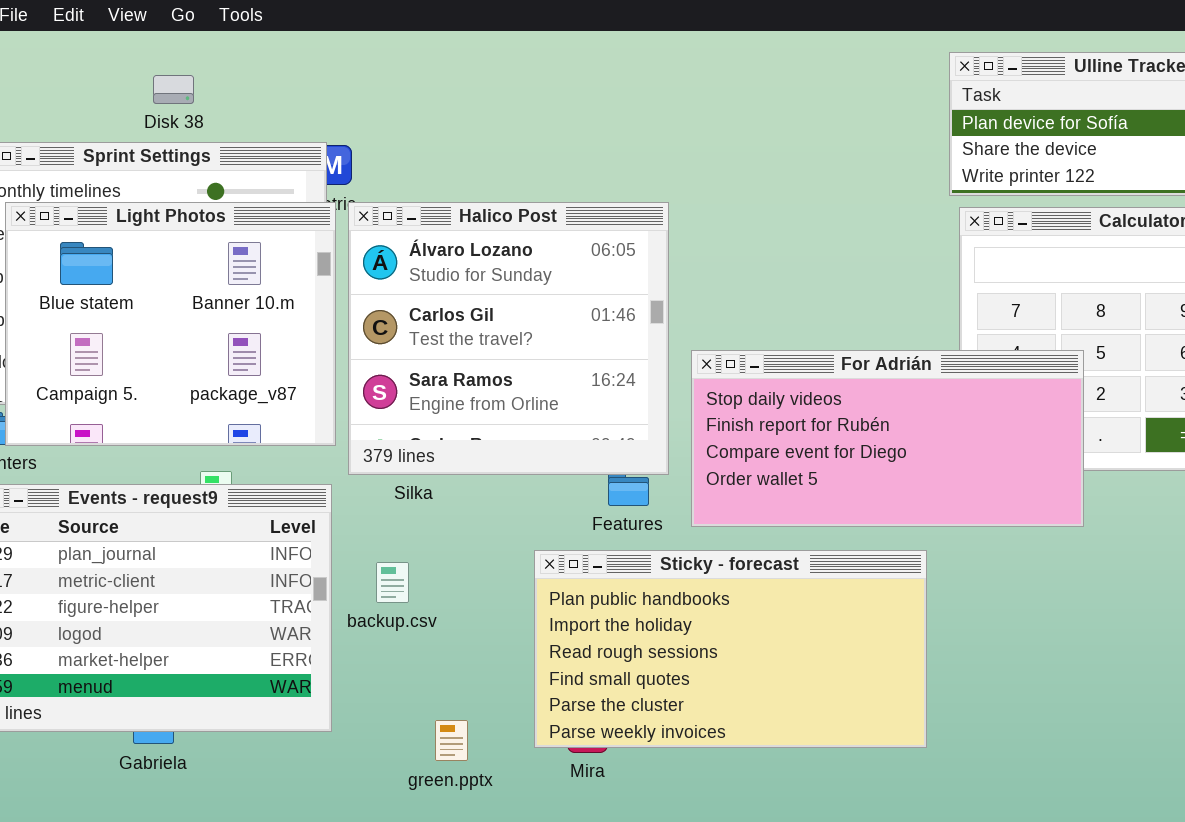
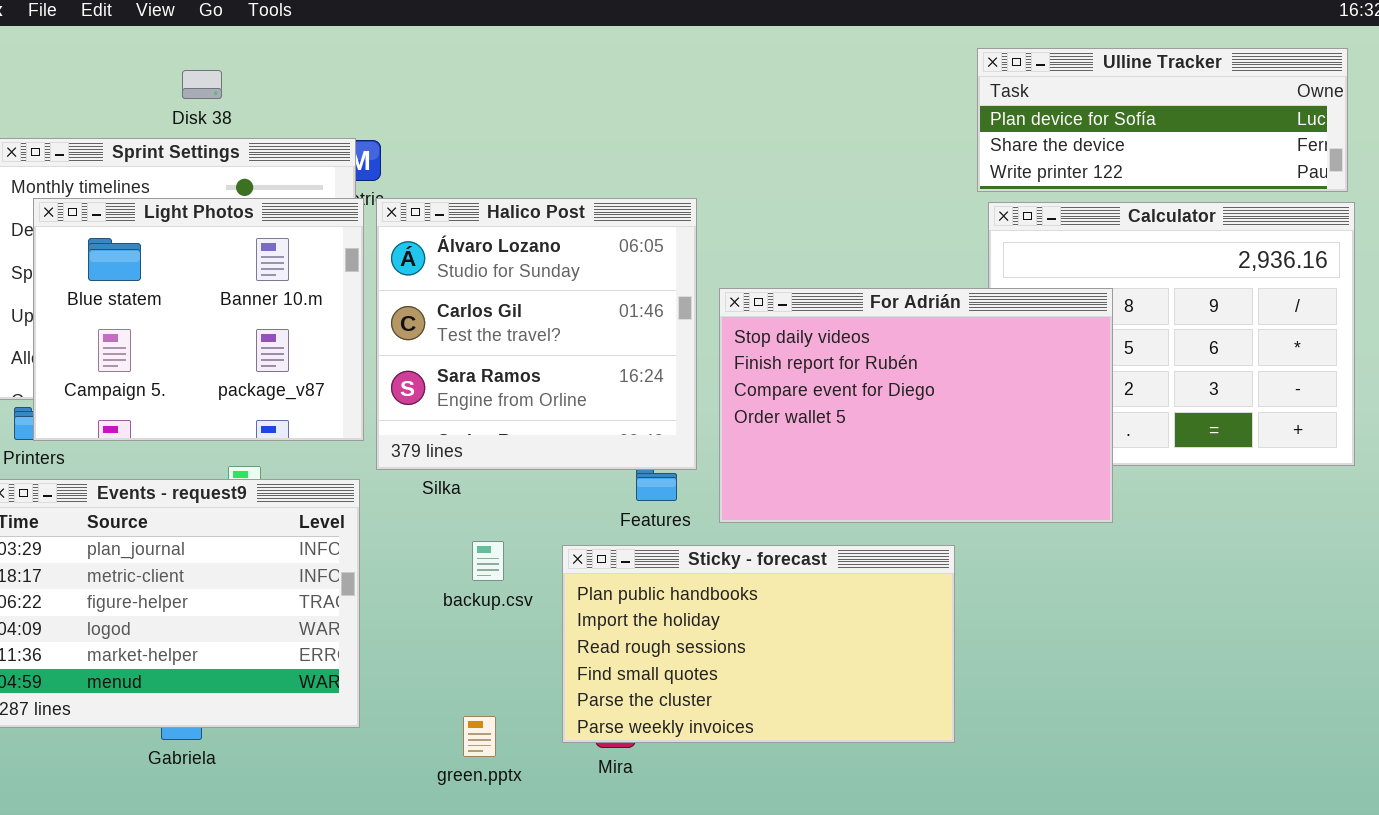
For Adrián: [691,350,1084,527] -> [719,288,1113,523], resized
backup.csv: [376,562,409,603] -> [472,541,504,581], moved

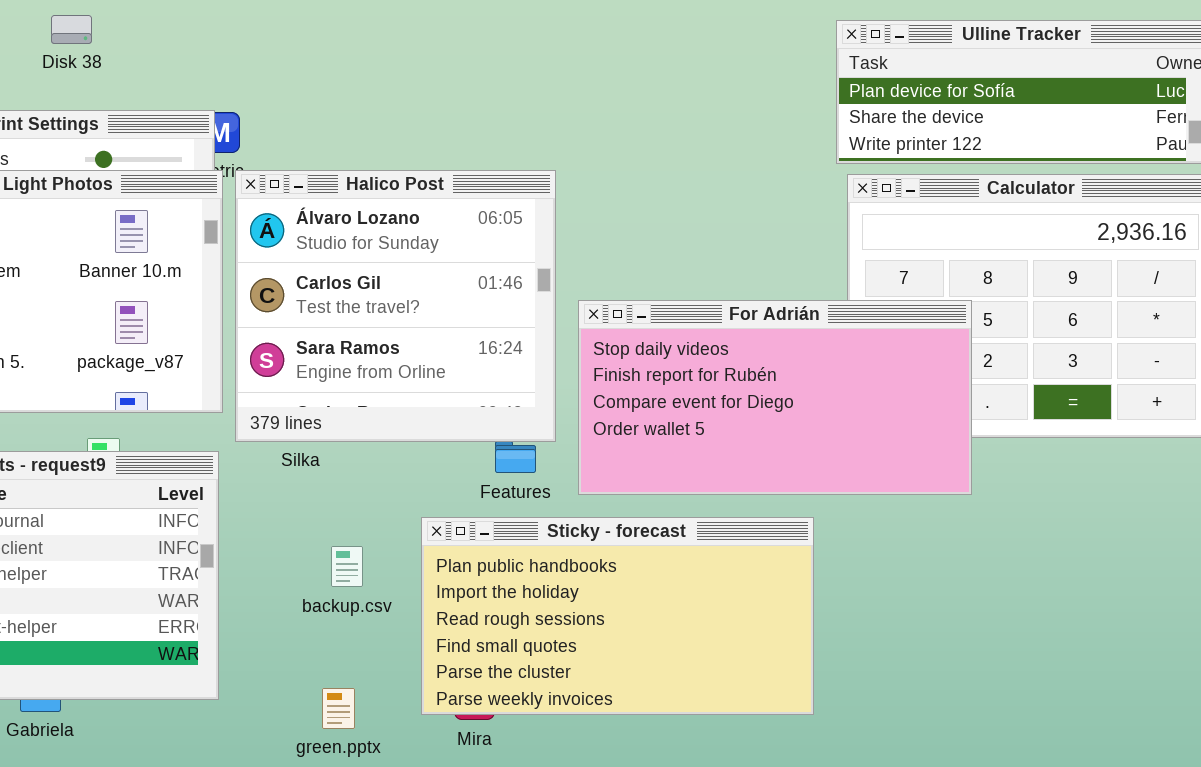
Disk 38: [182,70,222,99] -> [51,15,92,44], moved
For Adrián: [719,288,1113,523] -> [578,300,972,495], resized
backup.csv: [472,541,504,581] -> [331,546,363,587], moved

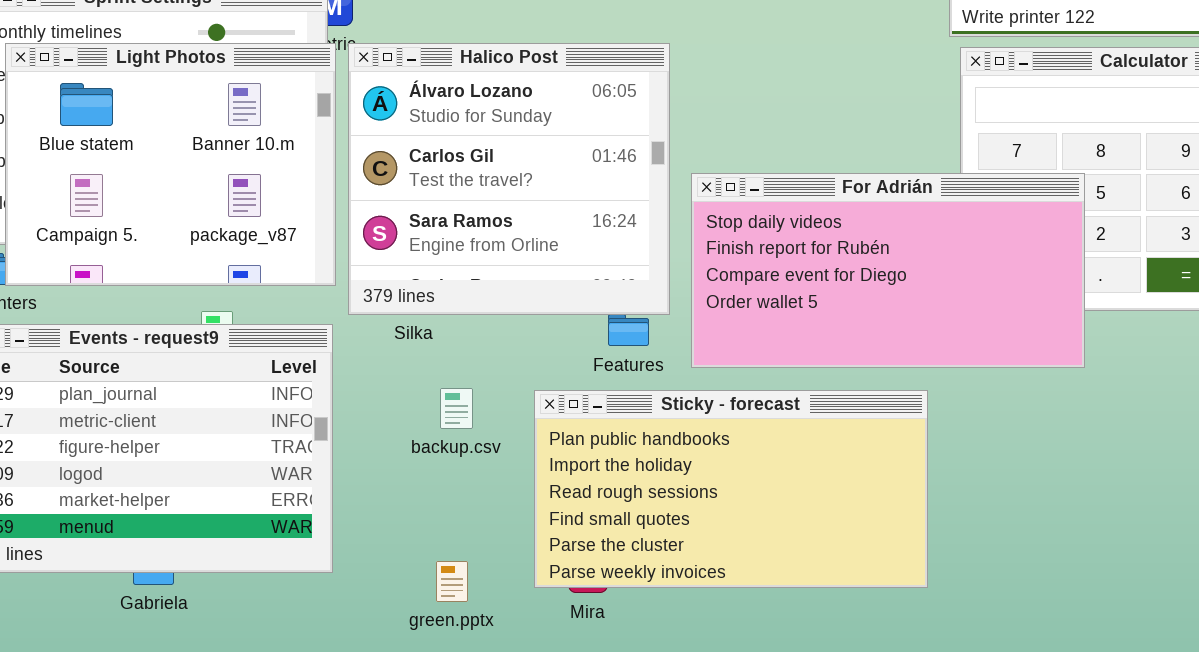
backup.csv: [331,546,363,587] -> [440,388,473,429], moved

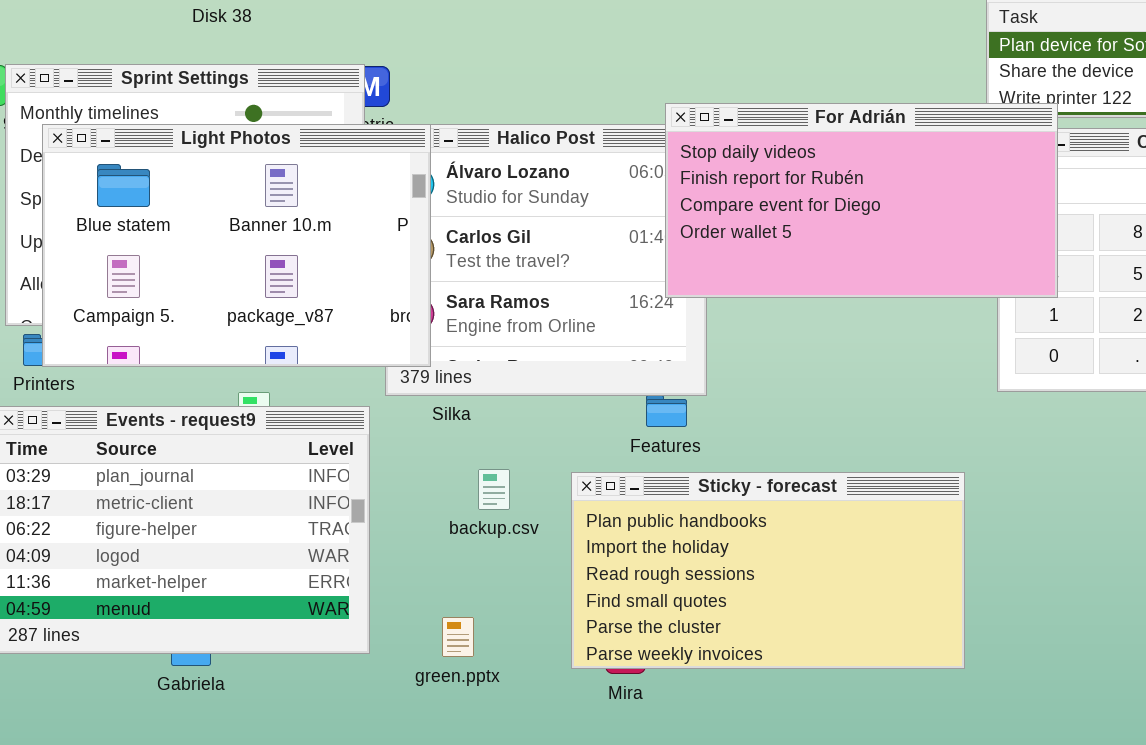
Light Photos: [5,43,336,286] -> [42,124,431,367], resized
For Adrián: [691,173,1085,368] -> [665,103,1058,298], moved
green.pptx: [436,561,468,602] -> [442,617,474,657], moved

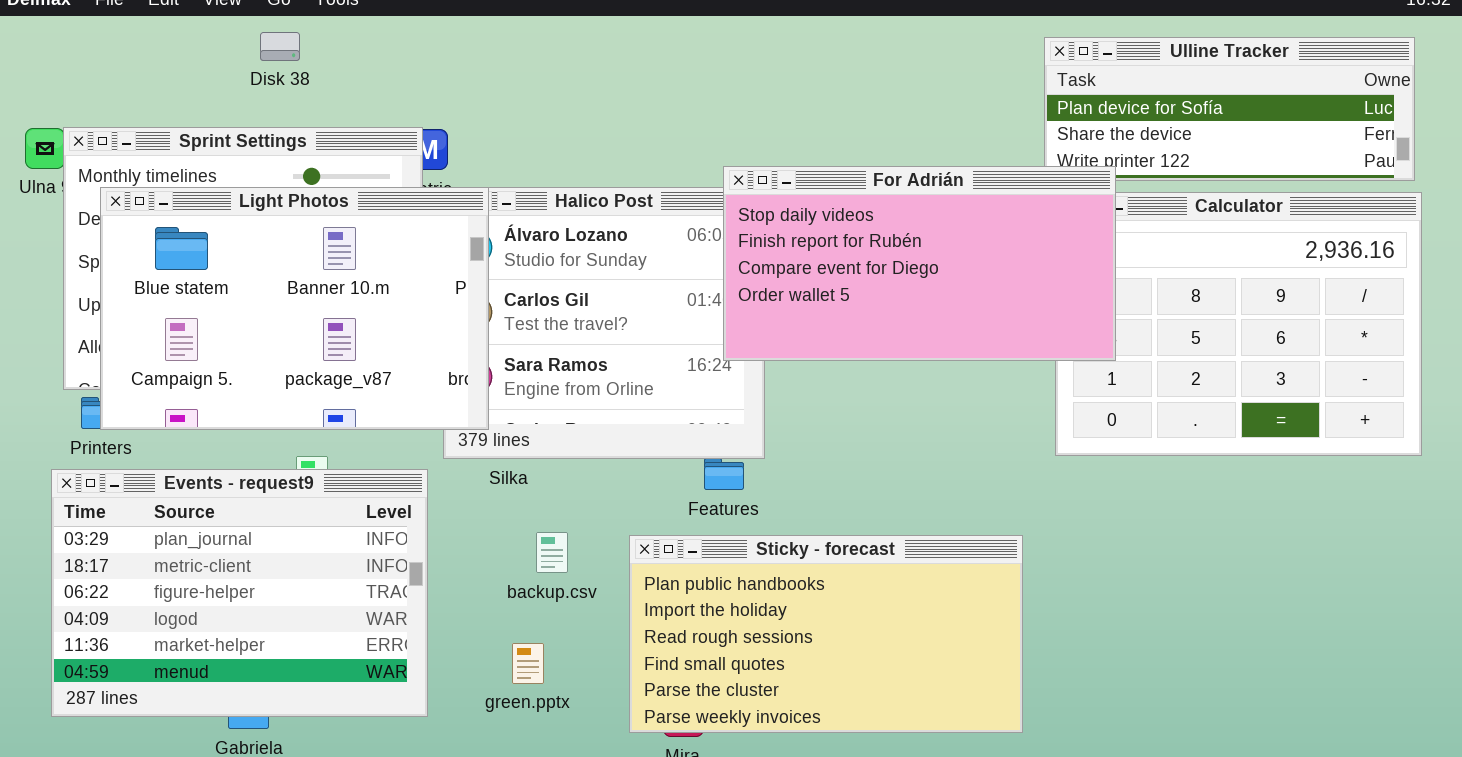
green.pptx: [442,617,474,657] -> [512,643,544,684], moved

